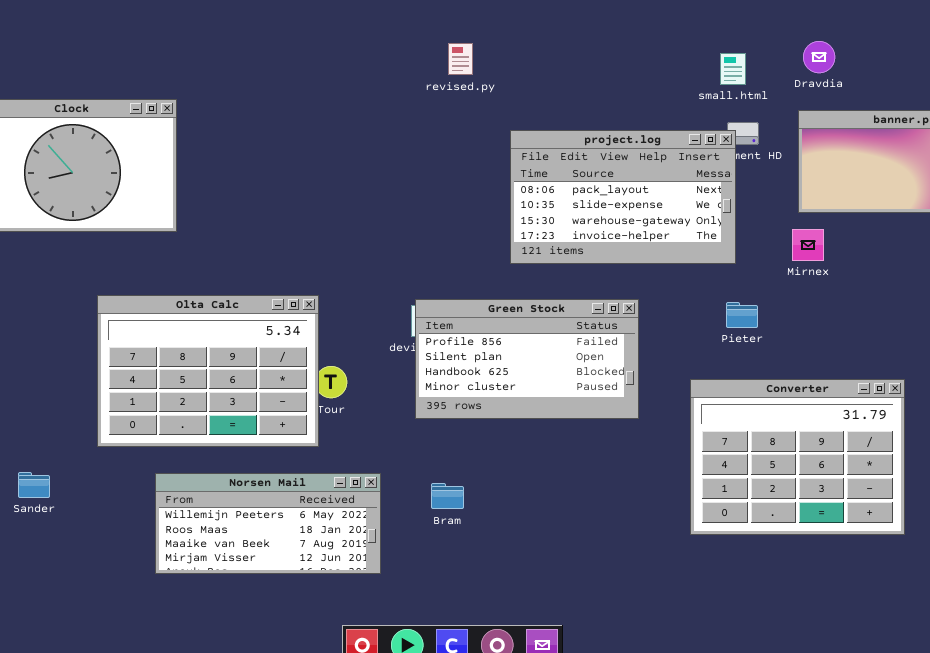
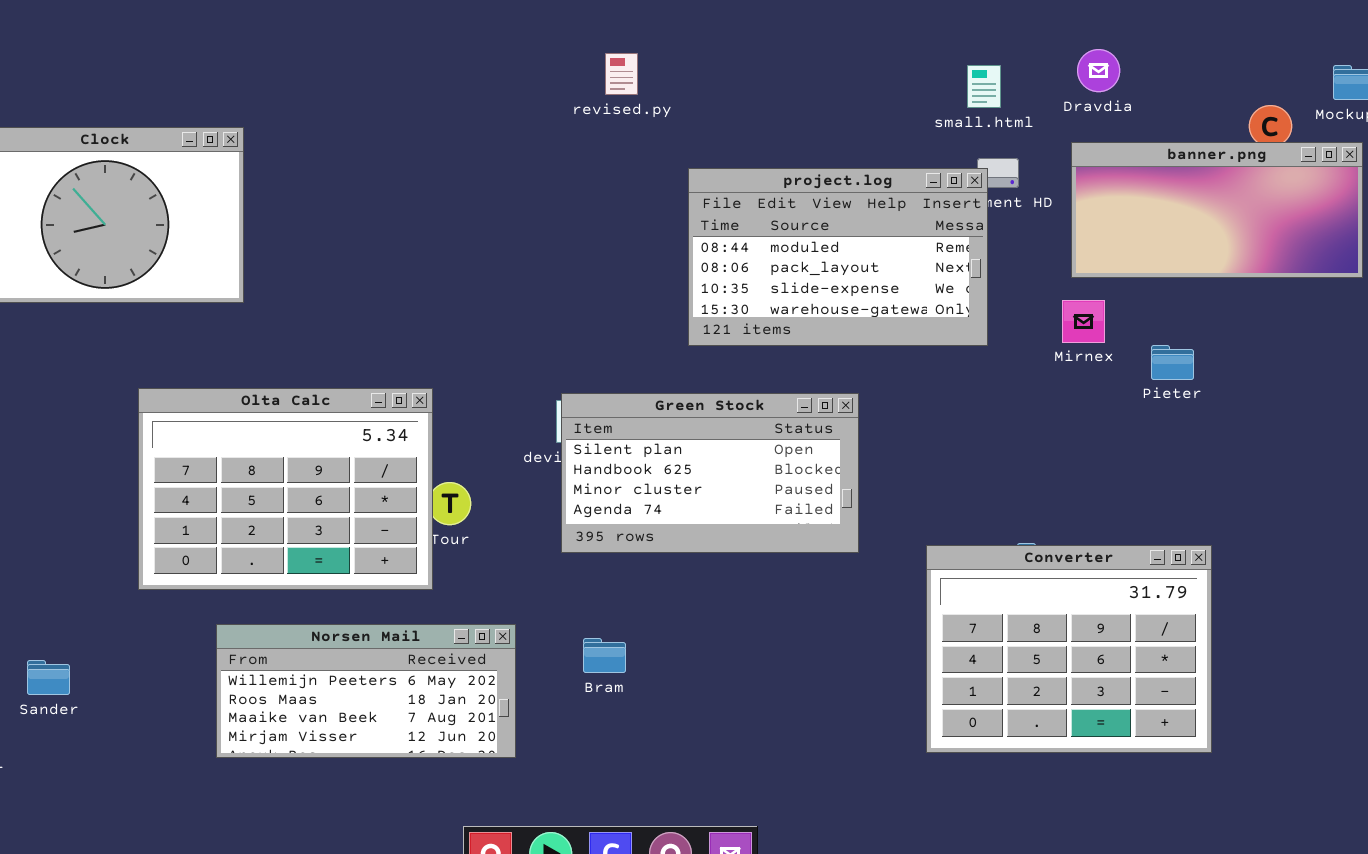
project.log: [510,130,736,264] -> [688,168,988,346], scrolled up 1 row
Green Stock: [415,299,639,419] -> [561,393,859,553], scrolled down 1 row
Pieter: [726,302,758,328] -> [1151,345,1194,380], moved
Converter: [690,379,905,535] -> [926,545,1212,753], moved
Sander: [18,472,50,498] -> [27,660,70,695], moved

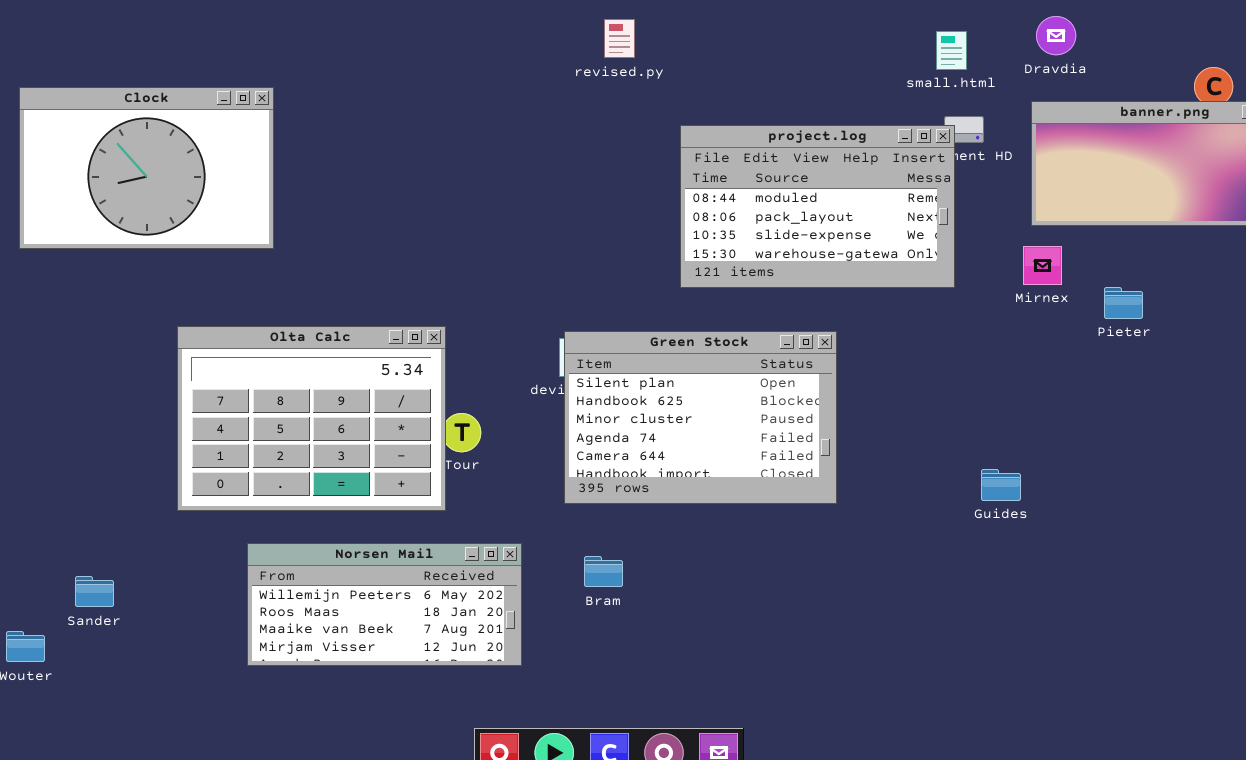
Green Stock: [561,393,859,553] -> [564,331,837,504], resized
Converter: [926,545,1212,753] -> none, closed

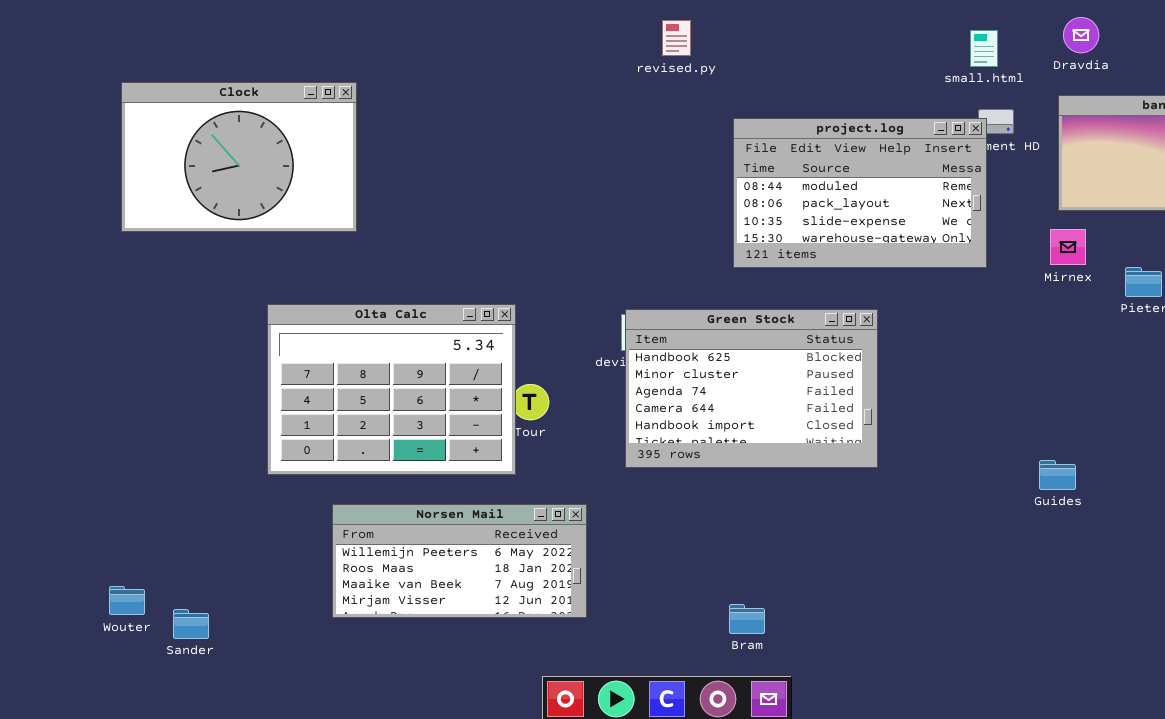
Green Stock: [564,331,837,504] -> [625,309,878,468], scrolled down 1 row
Guides: [981,469,1021,501] -> [1039,460,1076,490], moved
Bram: [584,556,623,587] -> [729,604,765,634], moved
Sander: [75,576,114,607] -> [173,609,209,639], moved

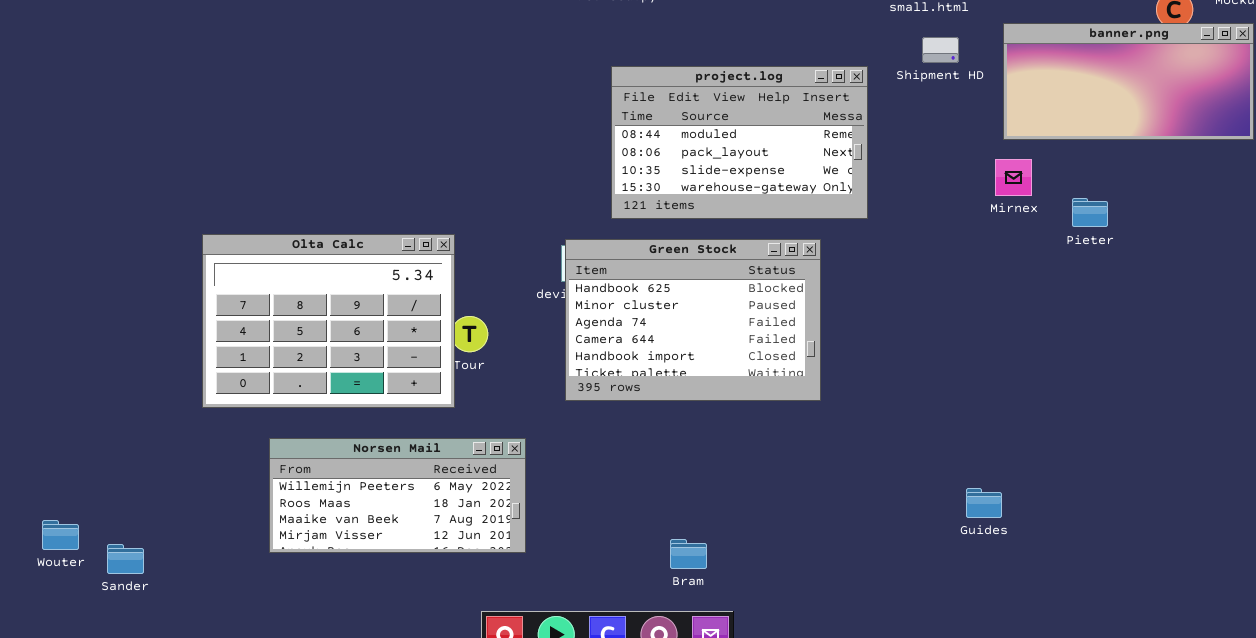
Clock: [121,82,357,232] -> none, closed
project.log: [733,118,987,268] -> [611,66,868,219], moved
Guides: [1039,460,1076,490] -> [966,488,1002,518], moved

